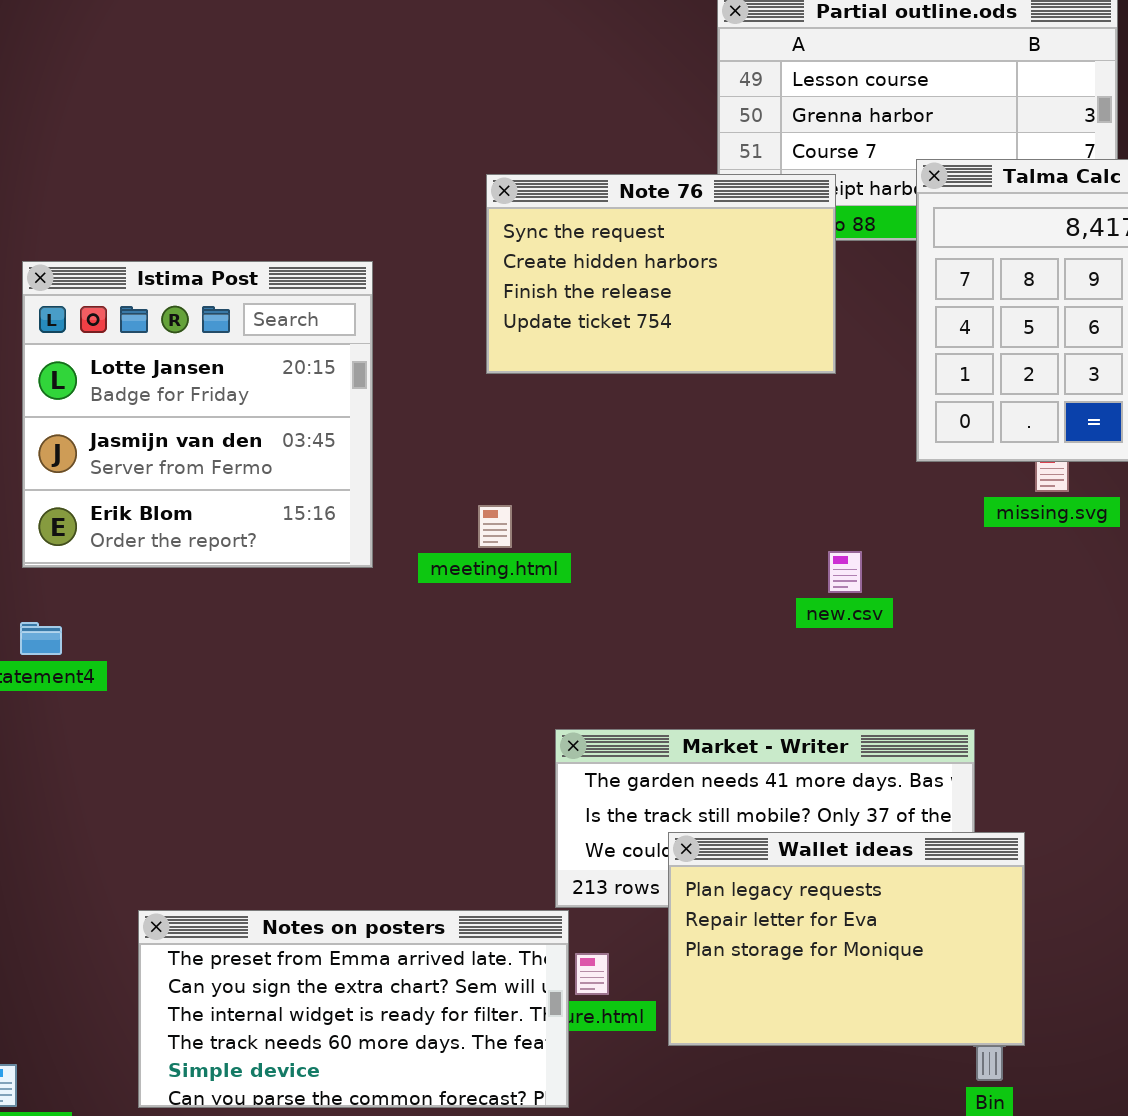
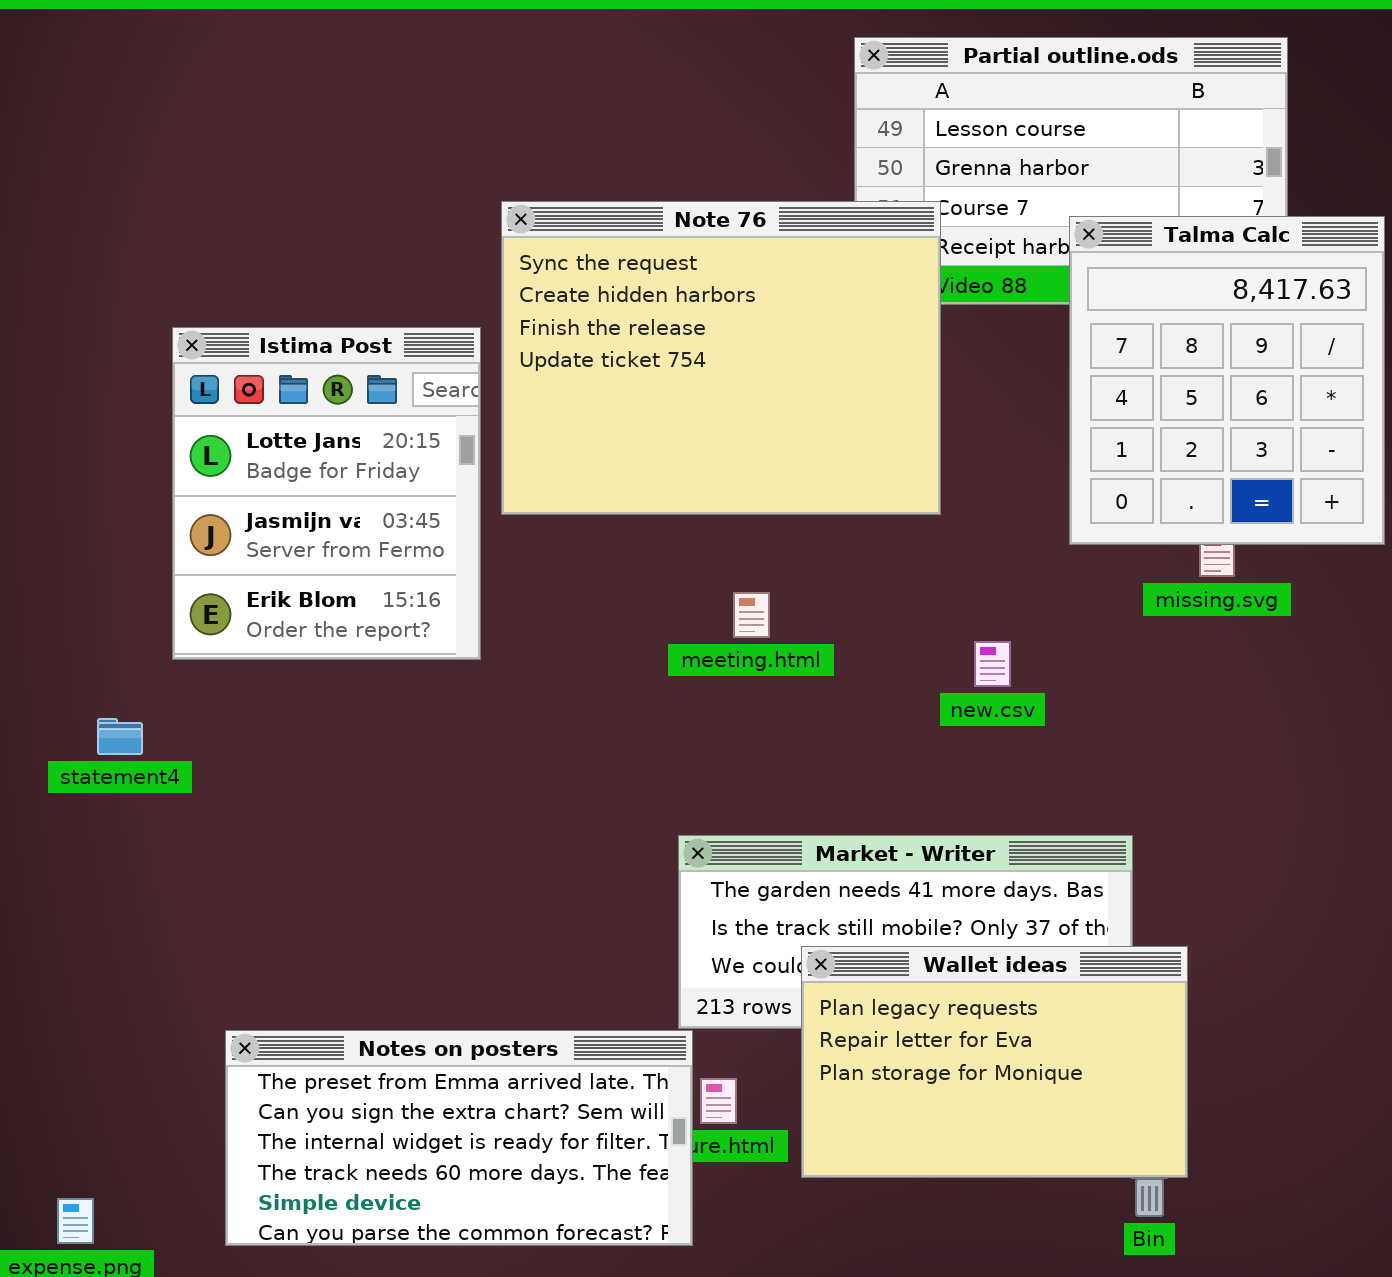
Note 76: [486,174,836,374] -> [501,201,941,515], moved, resized
Istima Post: [22,261,373,568] -> [172,327,481,660], resized
meeting.html: [478,505,512,548] -> [733,592,770,638], moved

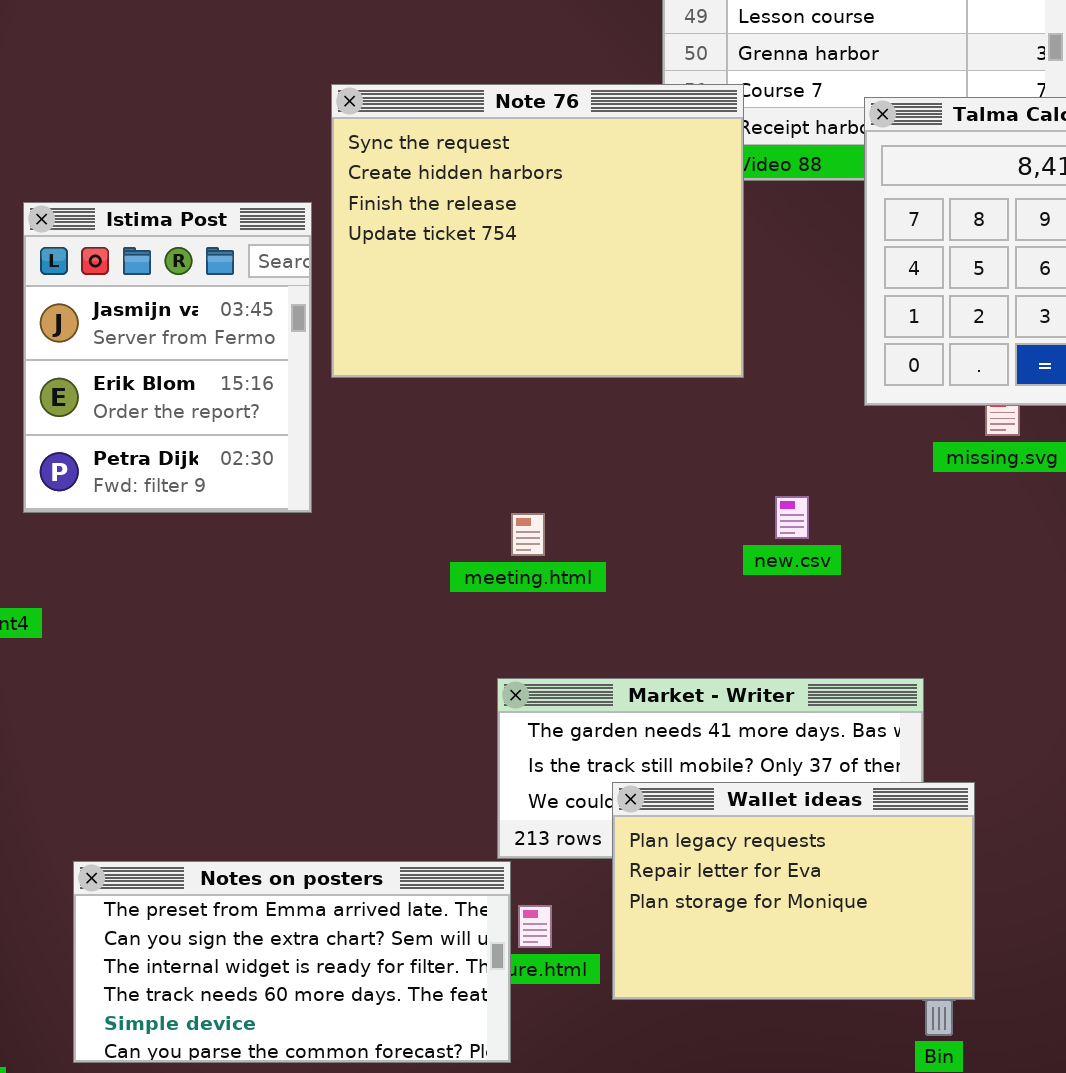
Istima Post: [172,327,481,660] -> [23,202,312,513], scrolled down 1 row
meeting.html: [733,592,770,638] -> [511,513,545,556], moved

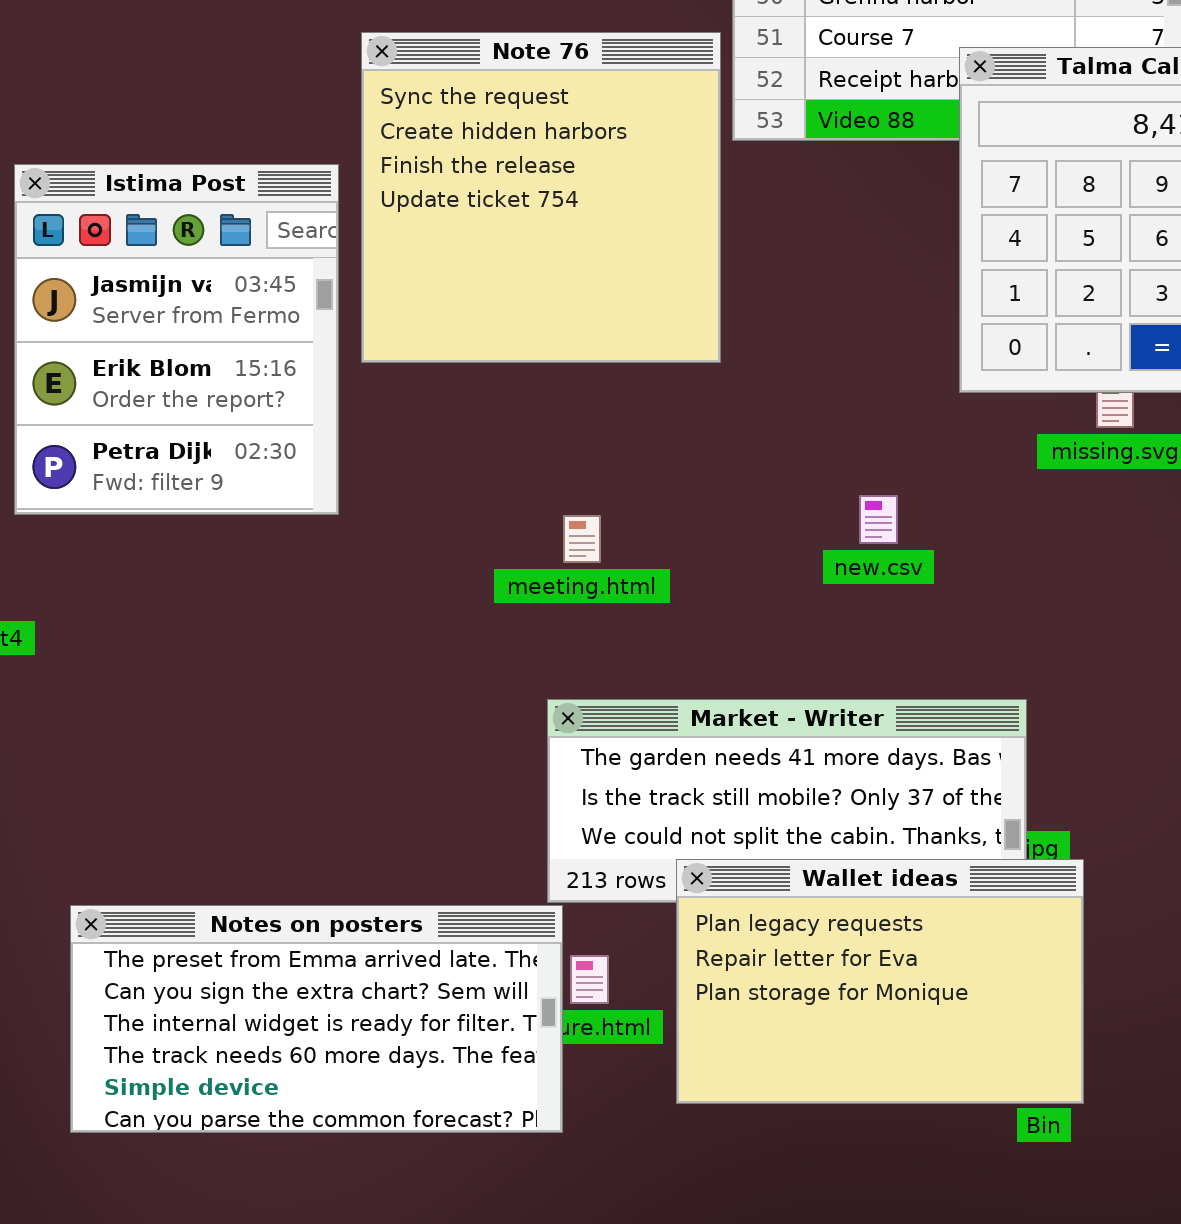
Note 76: [331,84,744,378] -> [361,32,721,363], resized
Wallet ideas: [612,782,975,1000] -> [676,859,1084,1104], moved

